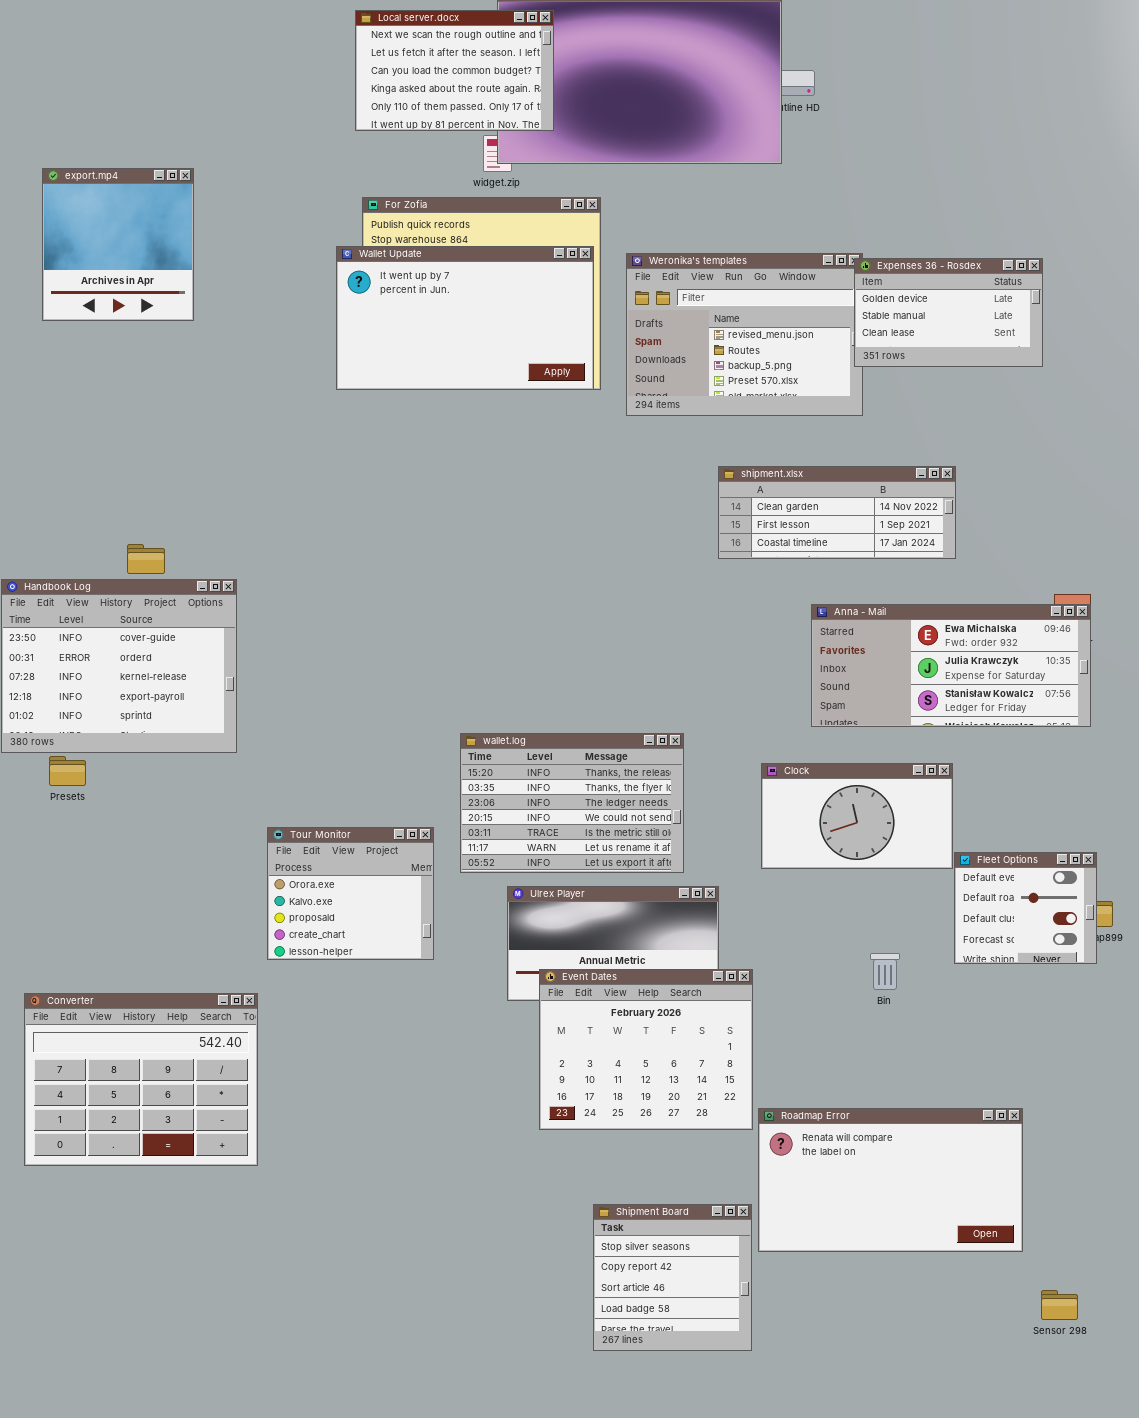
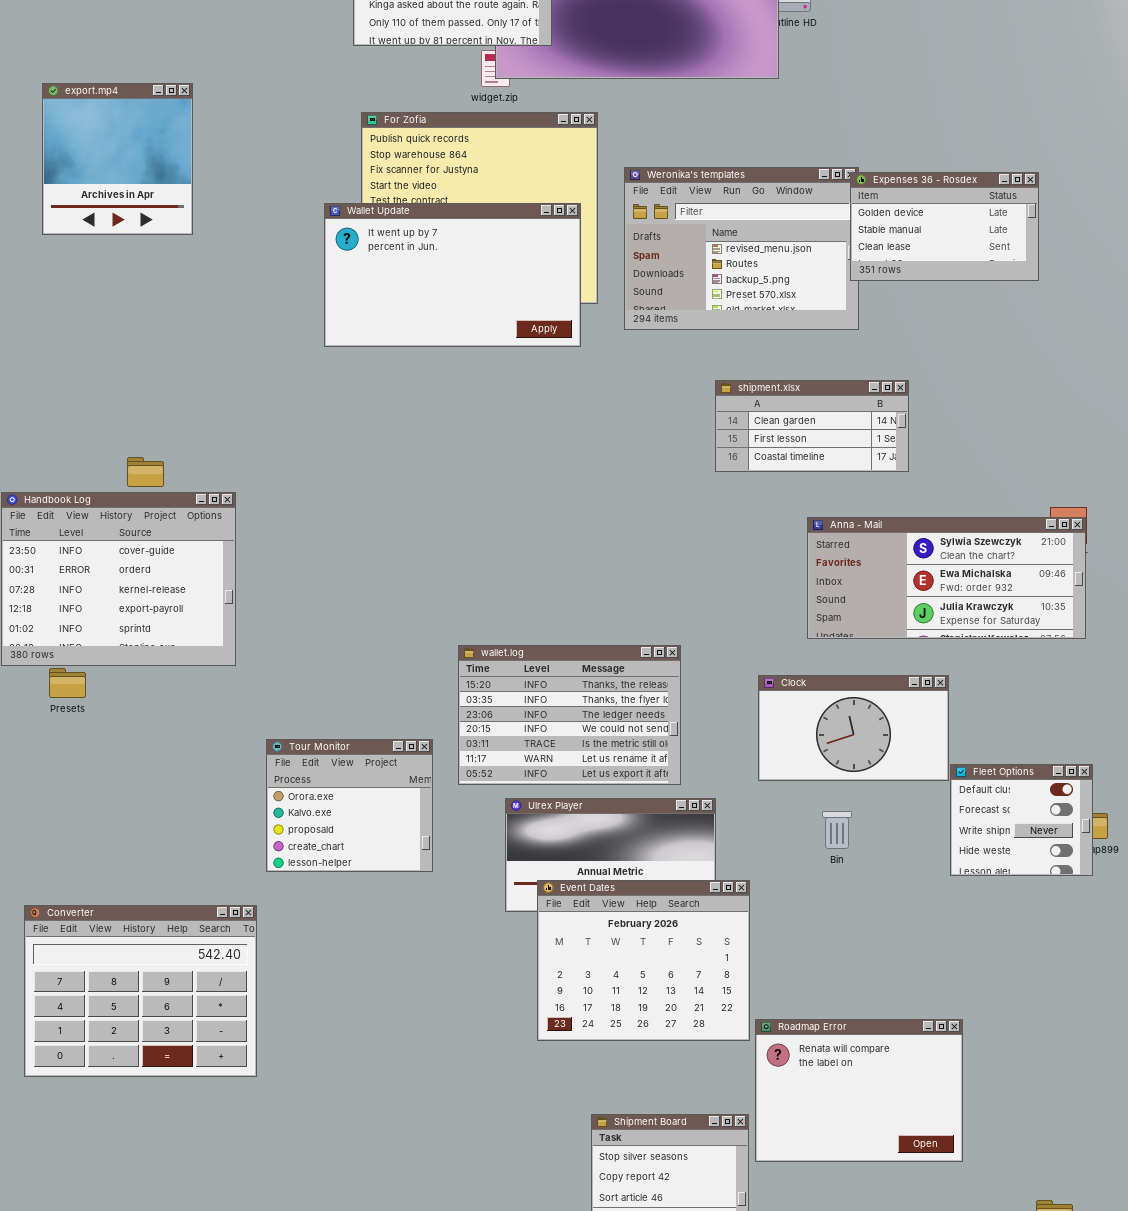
Wallet Update: [336,246,594,390] -> [324,203,581,347], moved
shipment.xlsx: [718,466,956,559] -> [715,380,909,472], resized
Anna - Mail: [811,604,1091,727] -> [807,517,1086,639], scrolled up 1 row
Fleet Options: [954,852,1097,964] -> [950,764,1093,876], scrolled down 2 rows
Bin: [870,953,900,990] -> [822,811,852,849], moved
Roadmap Error: [758,1108,1023,1252] -> [755,1019,963,1162], resized

